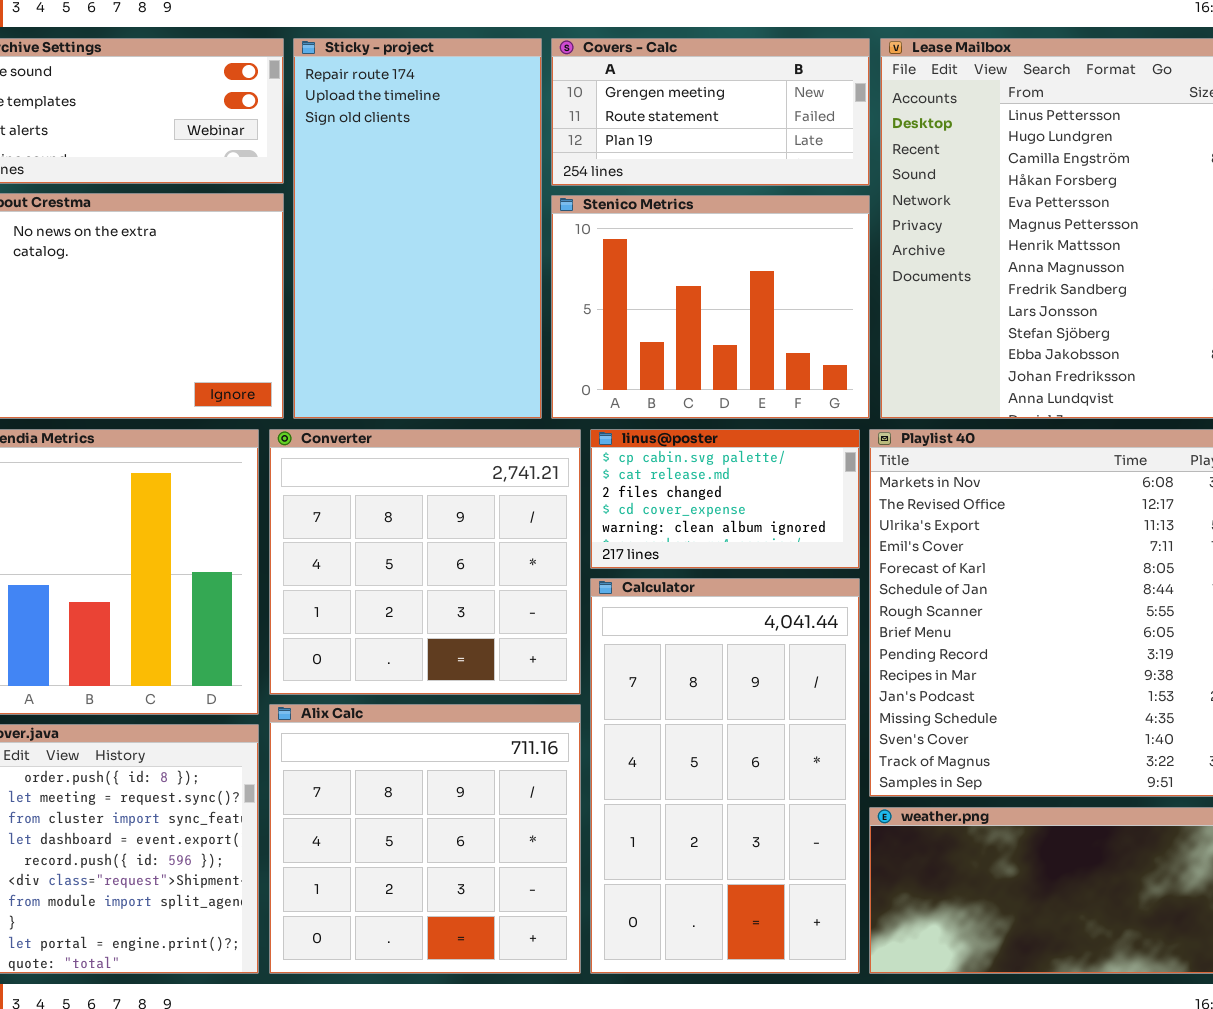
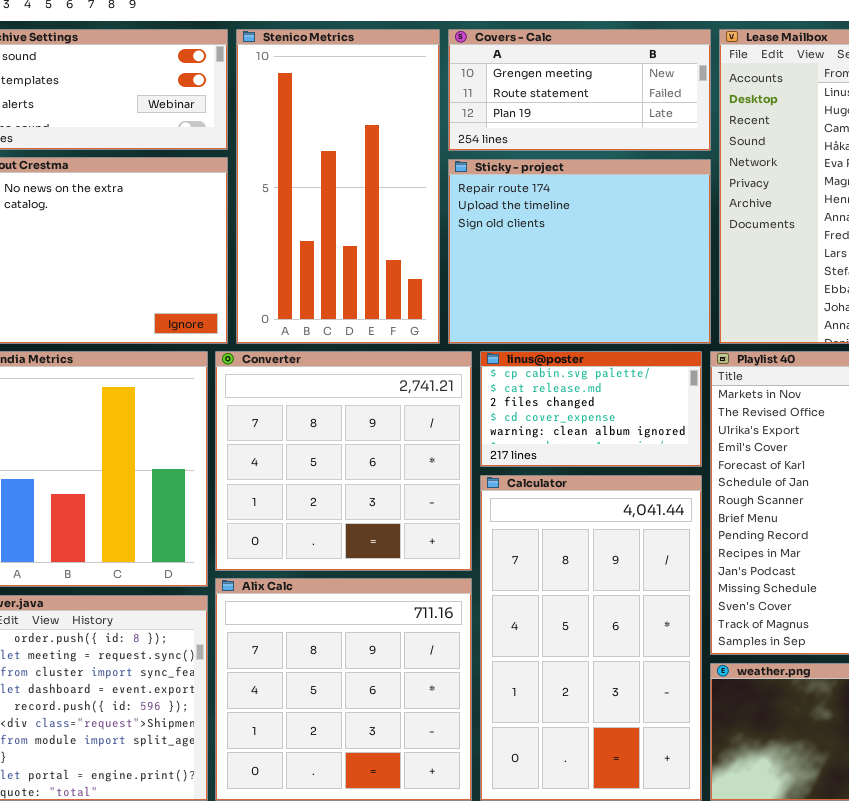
Sticky - project: [293,38,542,419] -> [448,159,711,344], moved, resized
Stenico Metrics: [551,195,870,419] -> [236,29,440,344], moved, resized

